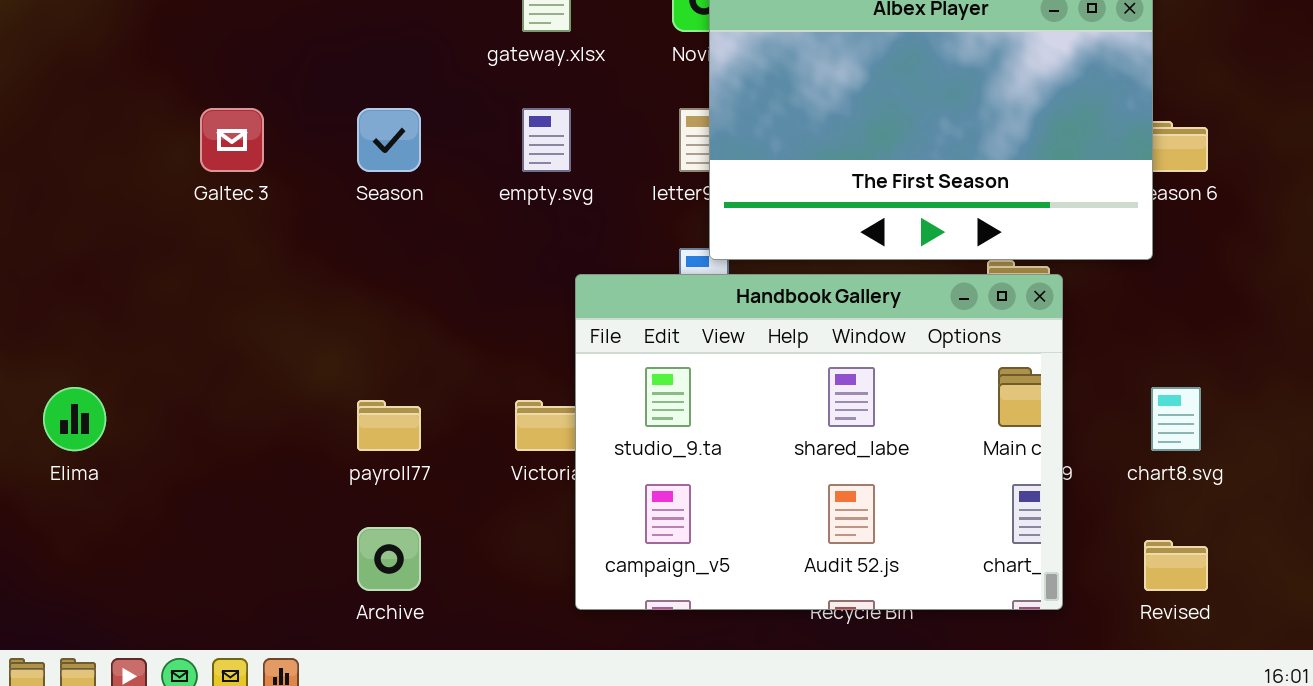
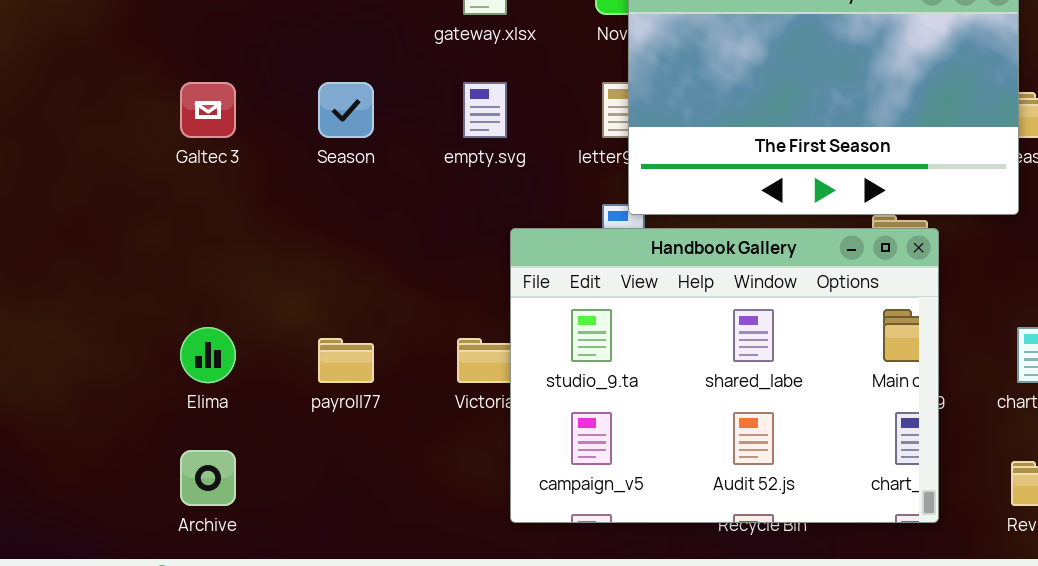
Elima: [43,387,106,451] -> [180,327,236,383], moved
Archive: [357,527,421,591] -> [180,450,236,506], moved

